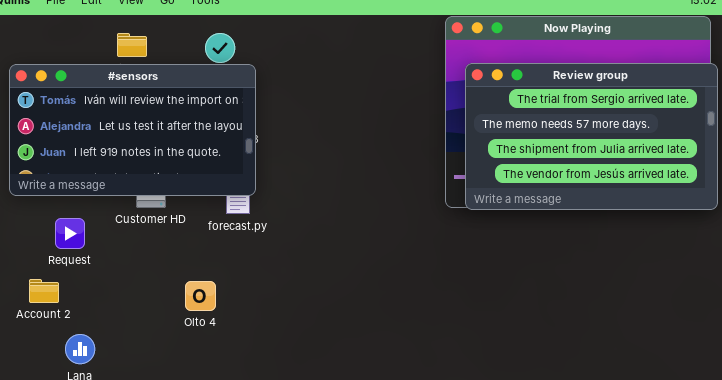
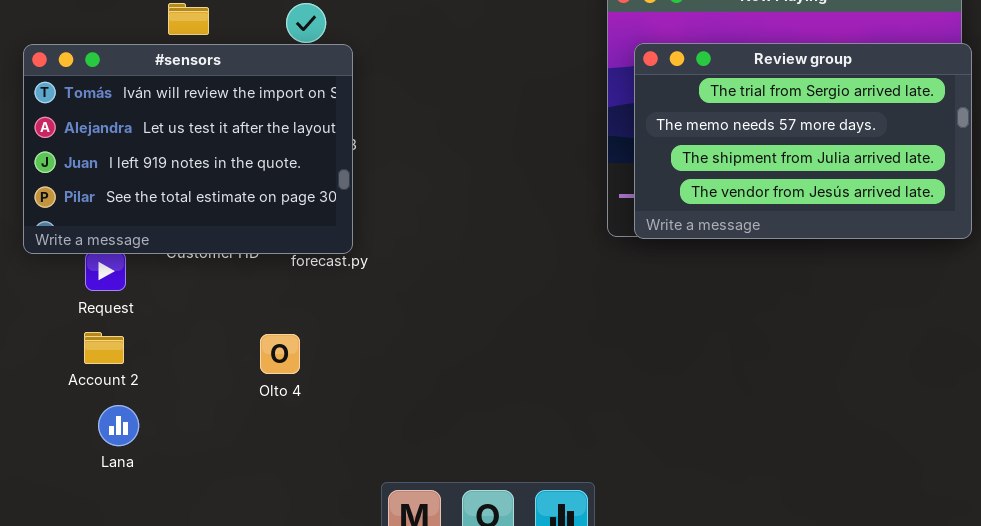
#sensors: [9,64,256,196] -> [23,44,353,254], resized
Account 2: [29,279,59,303] -> [84,332,124,364], moved

